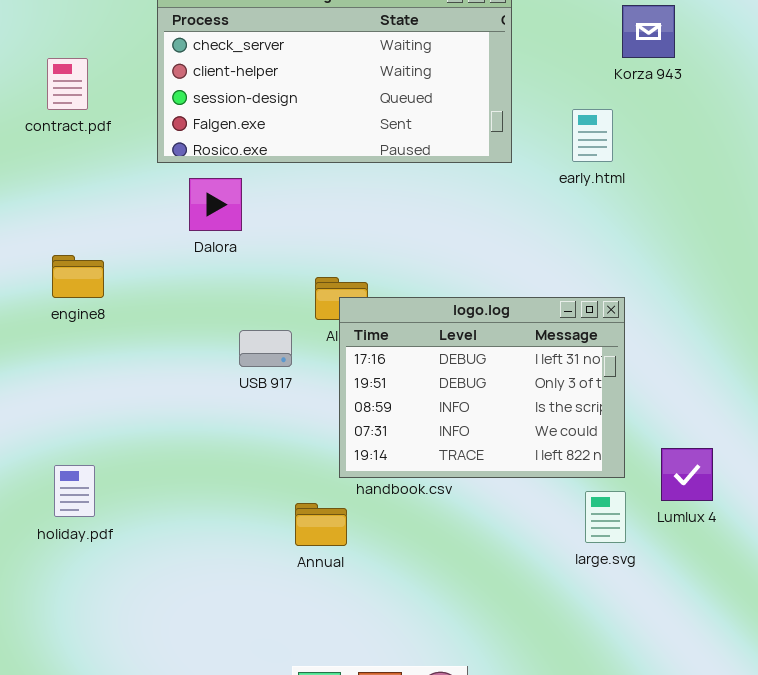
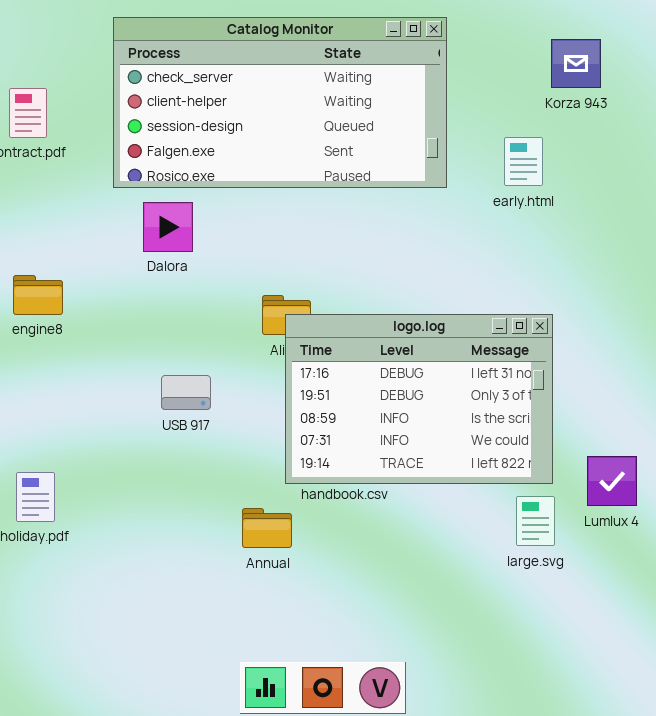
USB 917: [239,330,292,367] -> [161,375,211,410], moved

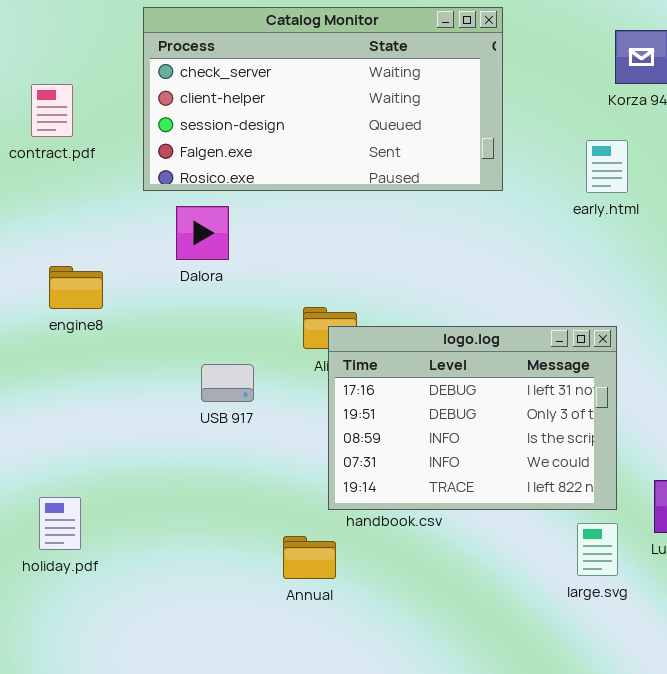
early.html: [504,137,543,186] -> [586,140,628,193], moved
engine8: [13,275,63,315] -> [49,266,103,309], moved
USB 917: [161,375,211,410] -> [201,364,254,402], moved

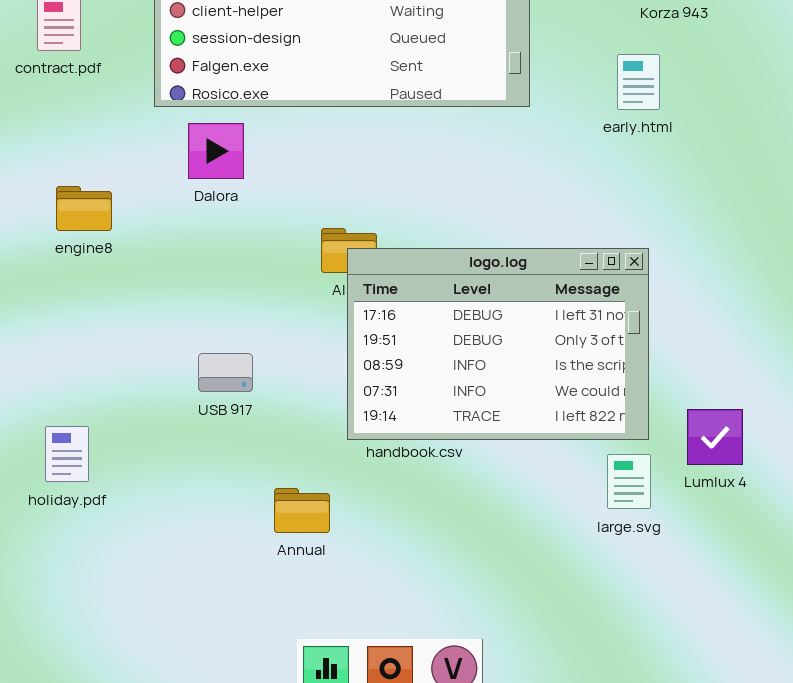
USB 917: [201,364,254,402] -> [198,353,253,392], moved
Annual: [283,536,336,579] -> [274,488,330,533], moved

